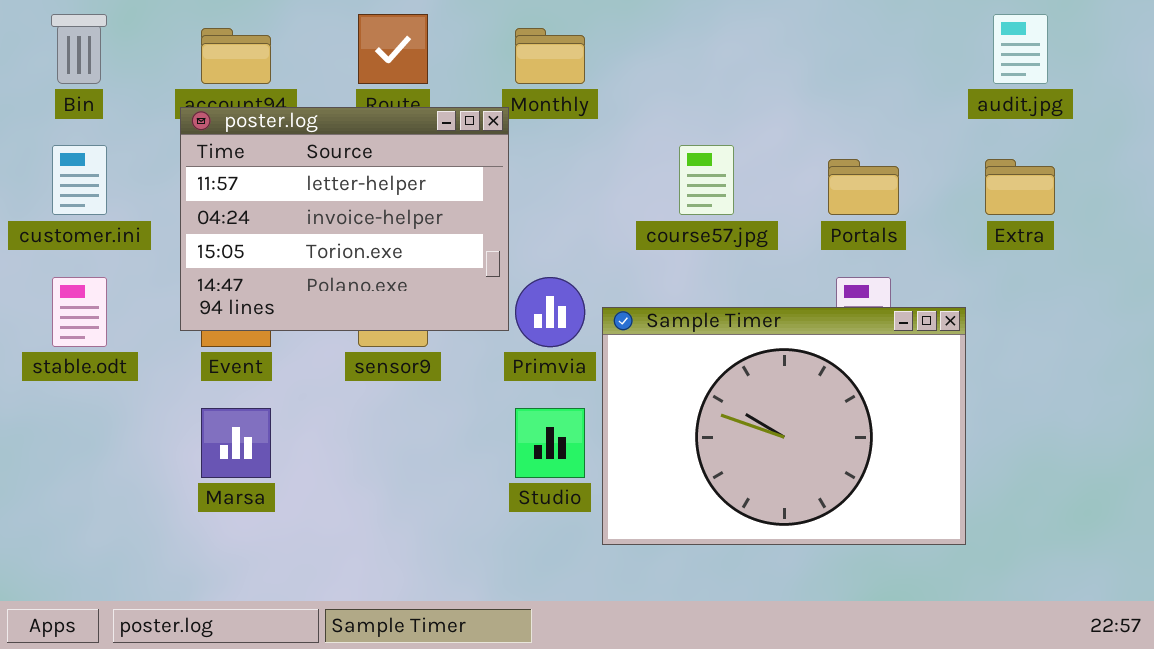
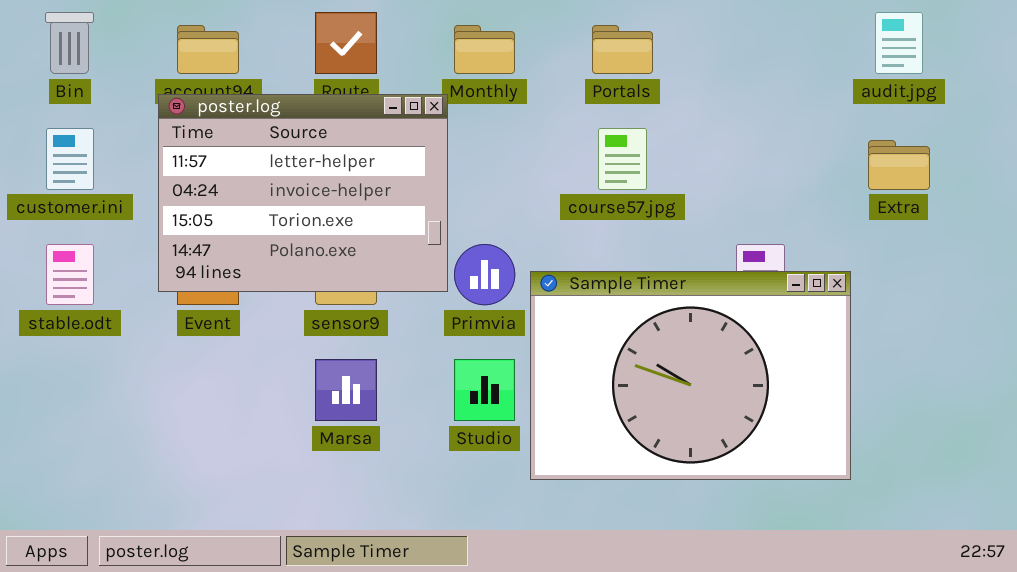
Portals: [828,159,899,215] -> [592,25,653,74], moved
Marsa: [201,408,271,478] -> [315,359,377,421], moved

